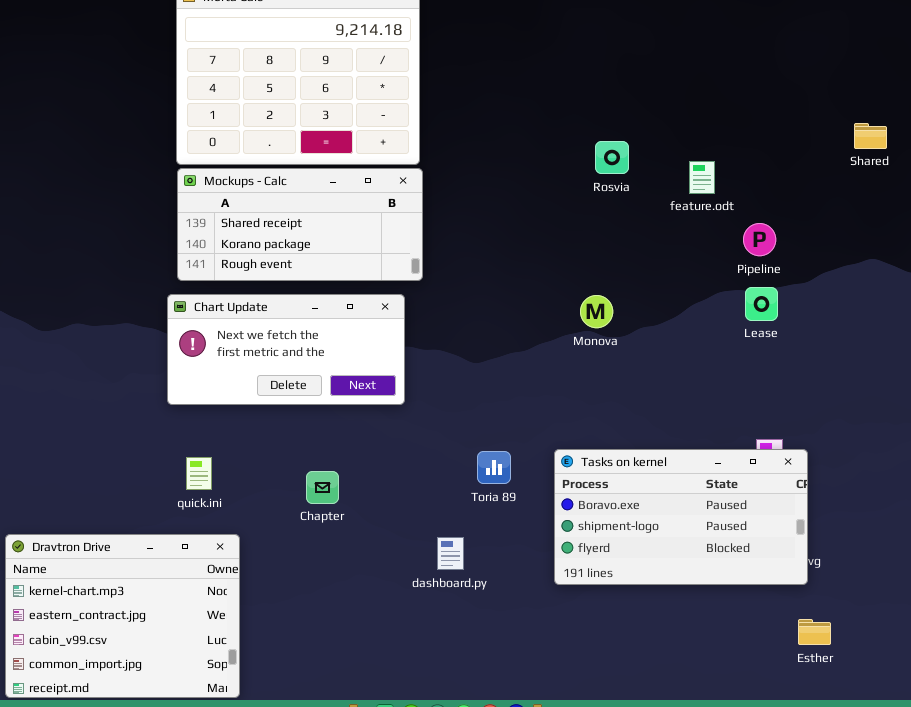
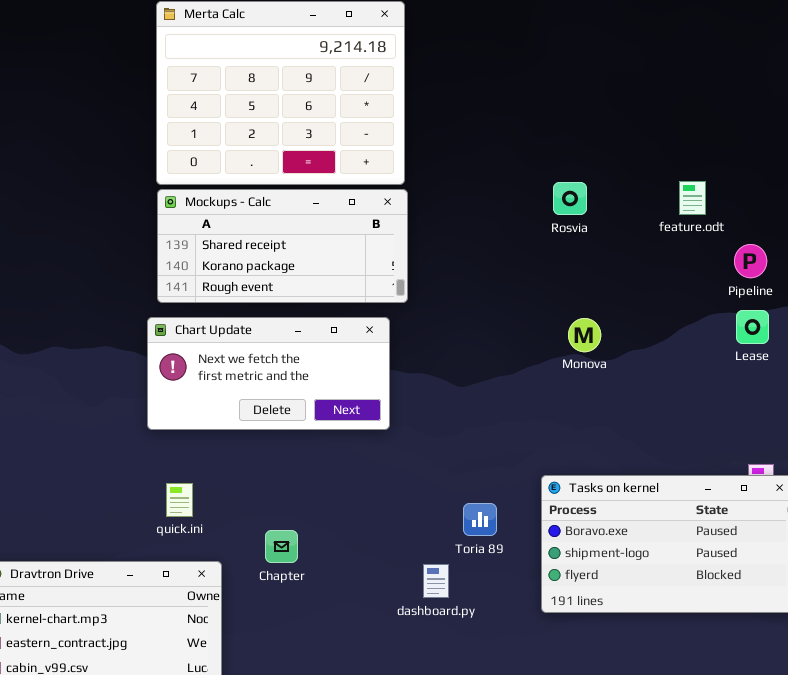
Rosvia: [595,141,629,174] -> [553,182,587,215], moved
Toria 89: [477,451,511,484] -> [463,503,497,536], moved
Chapter: [306,471,339,504] -> [265,530,298,563], moved

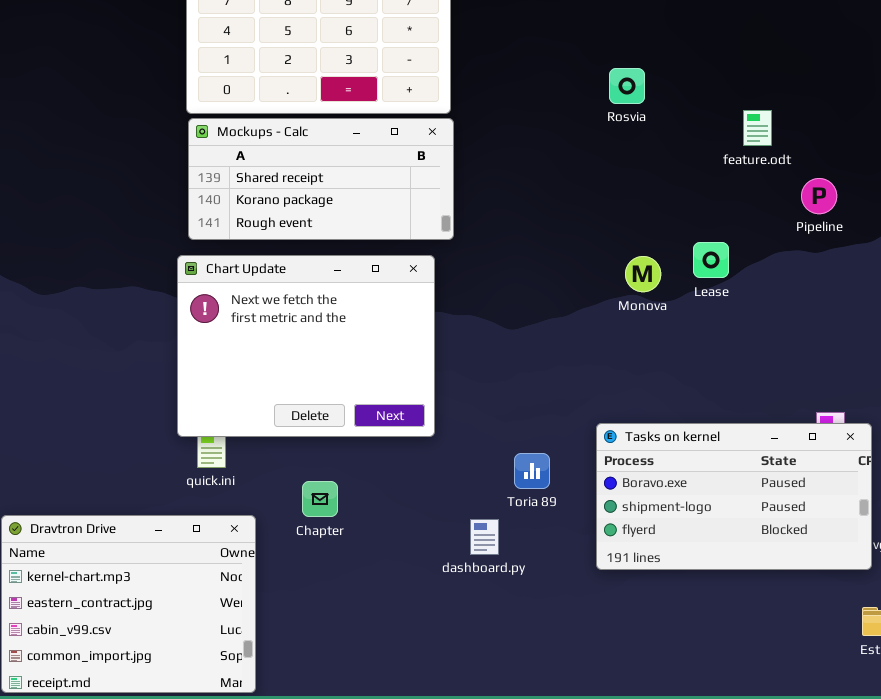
Rosvia: [553,182,587,215] -> [609,68,645,104], moved
Lease: [736,310,769,344] -> [693,242,729,278], moved
Chart Update: [147,317,390,430] -> [177,255,435,437], resized

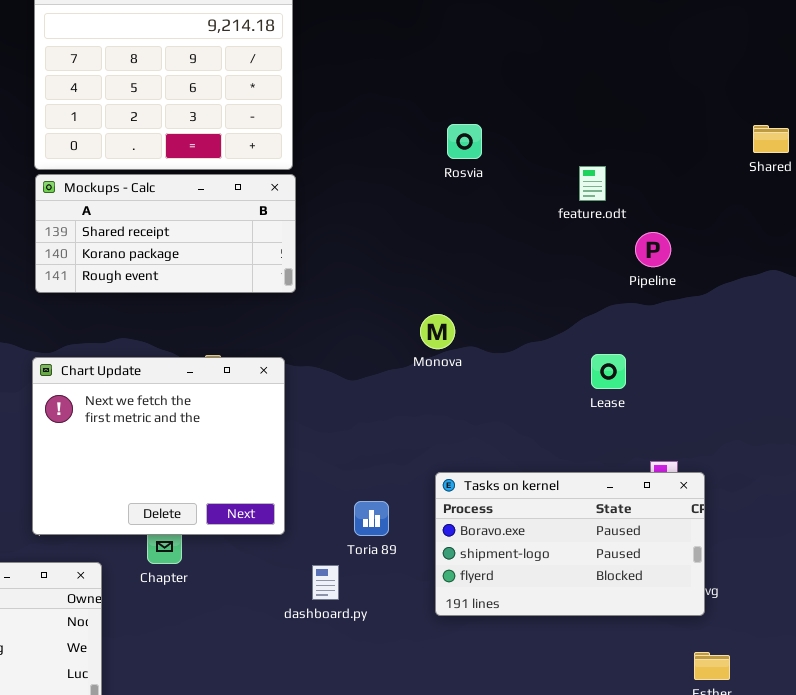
Lease: [693,242,729,278] -> [591,354,626,389], moved
Chart Update: [177,255,435,437] -> [32,357,285,535], moved
Monova: [625,256,661,292] -> [420,314,455,349], moved

